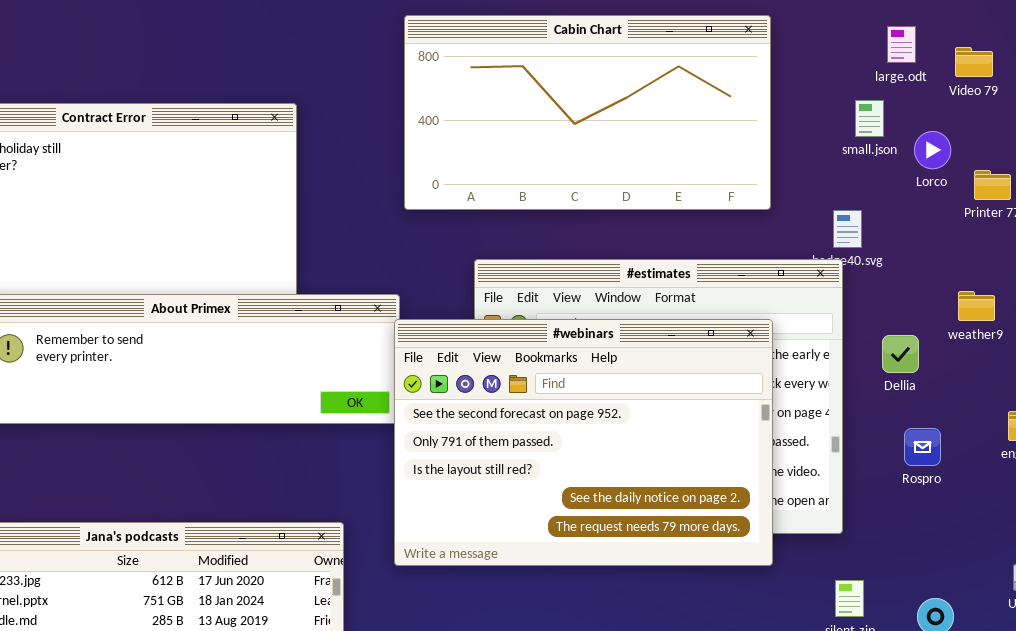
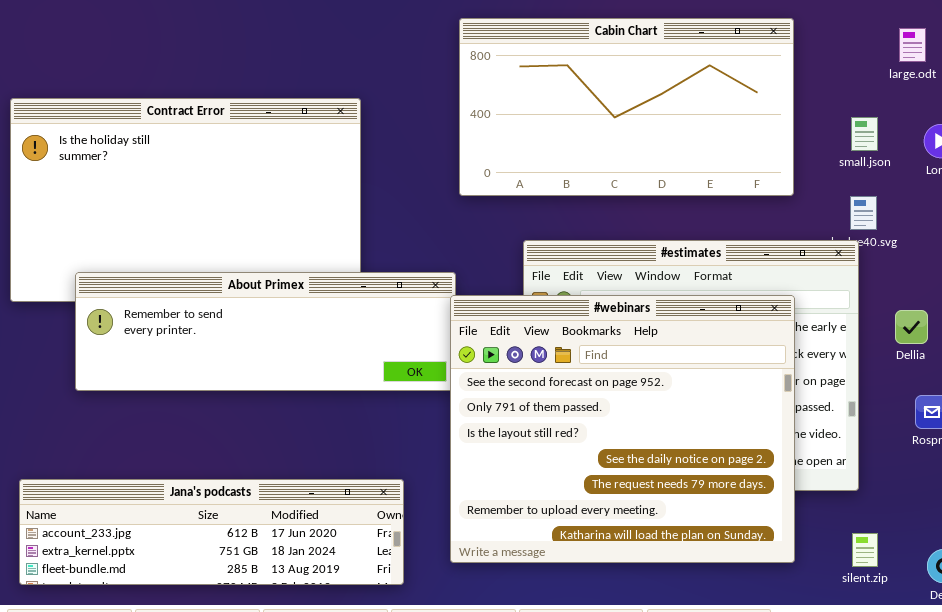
small.json: [855,100,884,137] -> [851,117,878,151], moved
#webinars: [394,319,773,566] -> [450,295,795,563], resized

